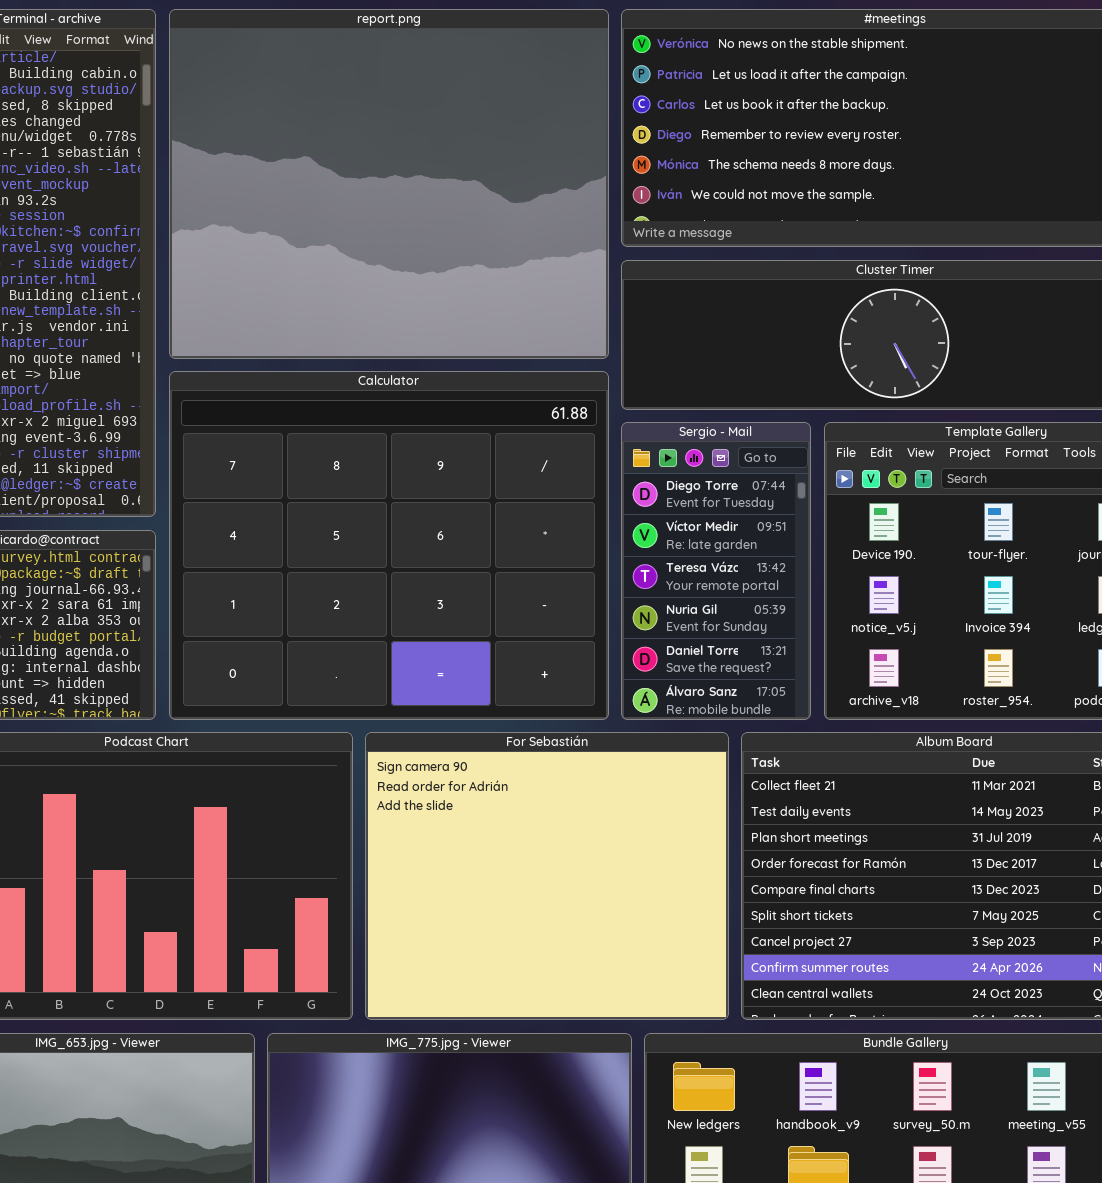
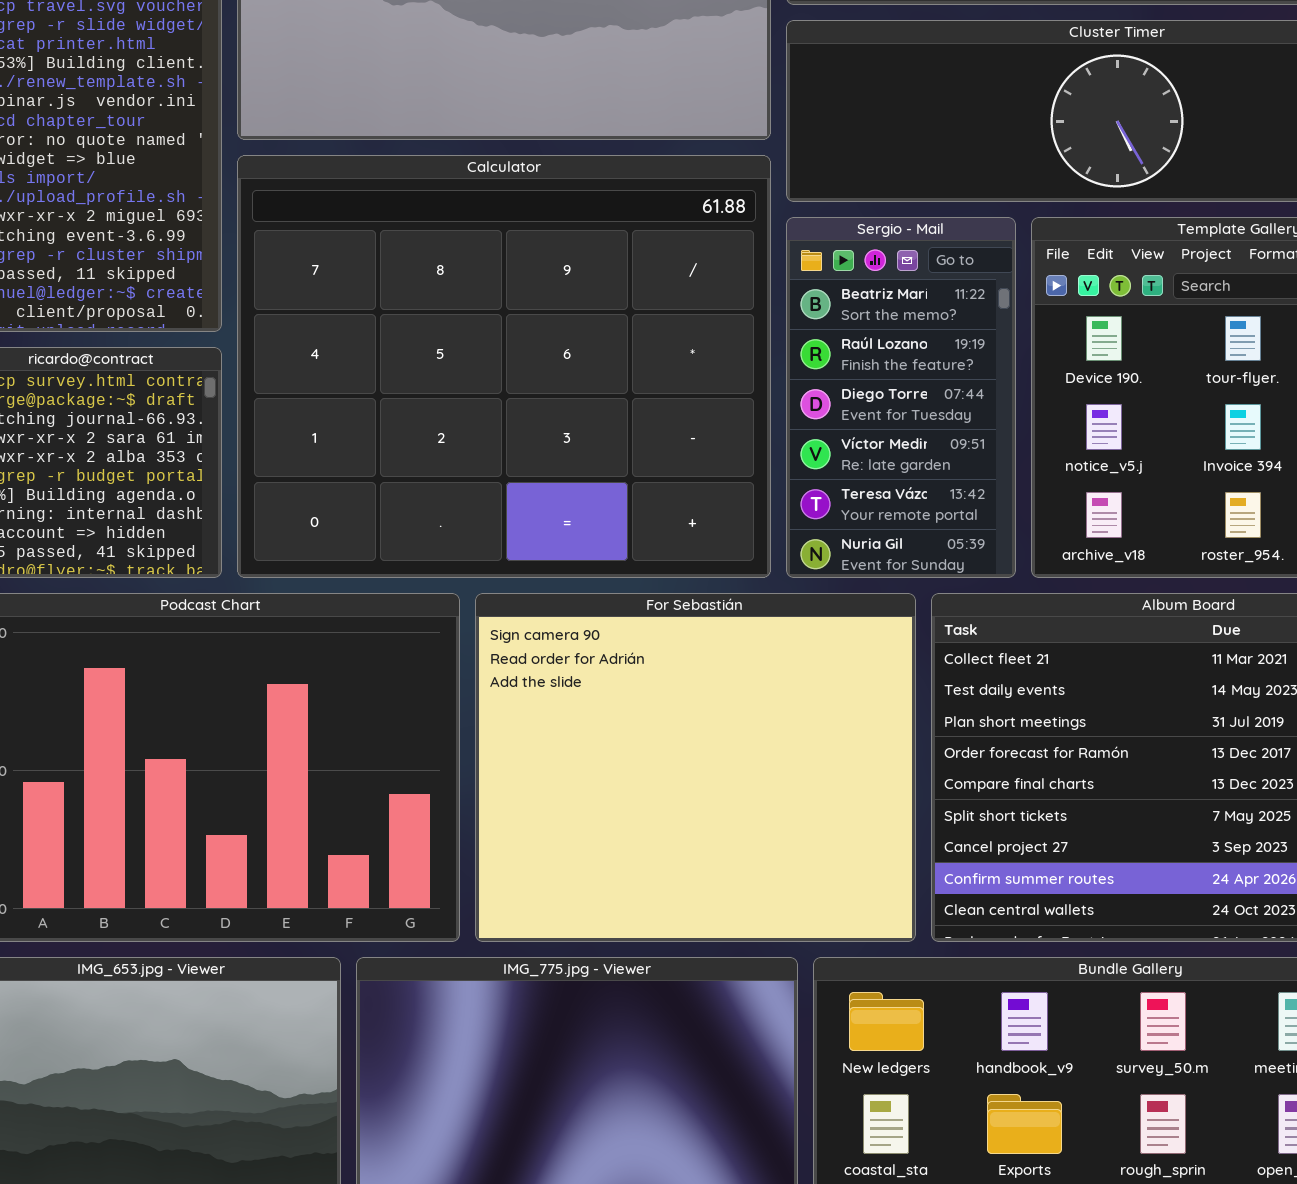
Sergio - Mail: [621,422,811,720] -> [786,217,1016,578], scrolled up 2 rows

